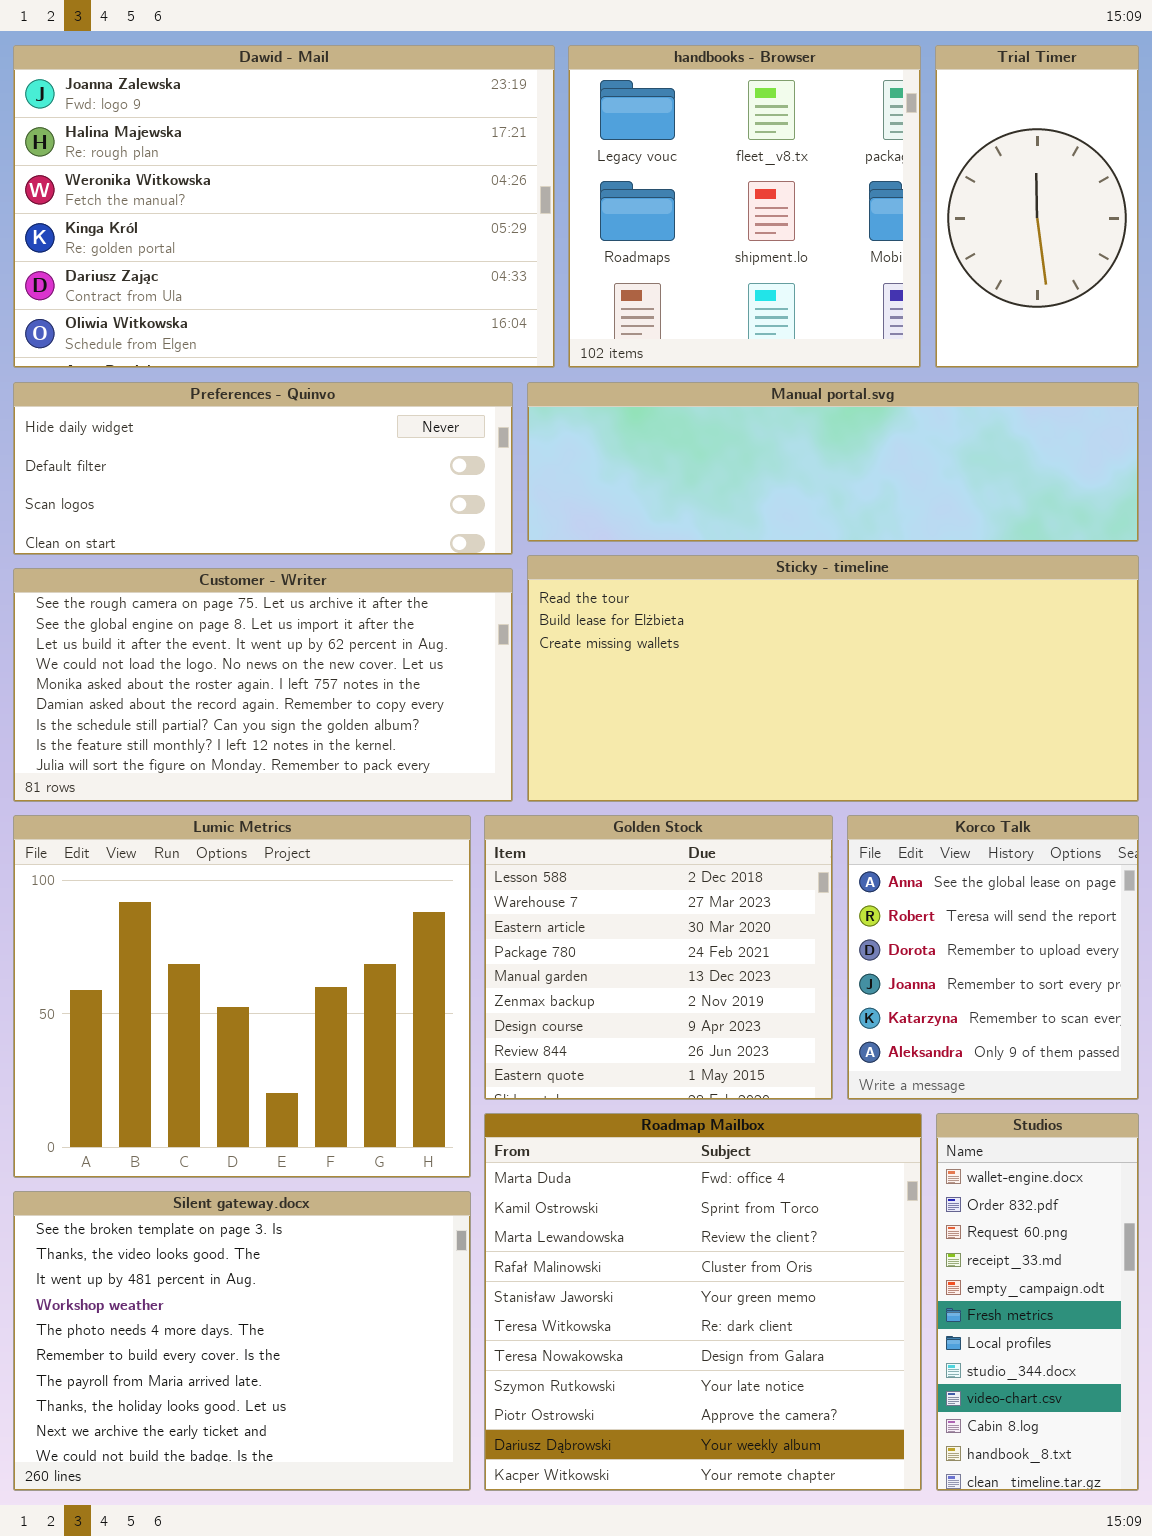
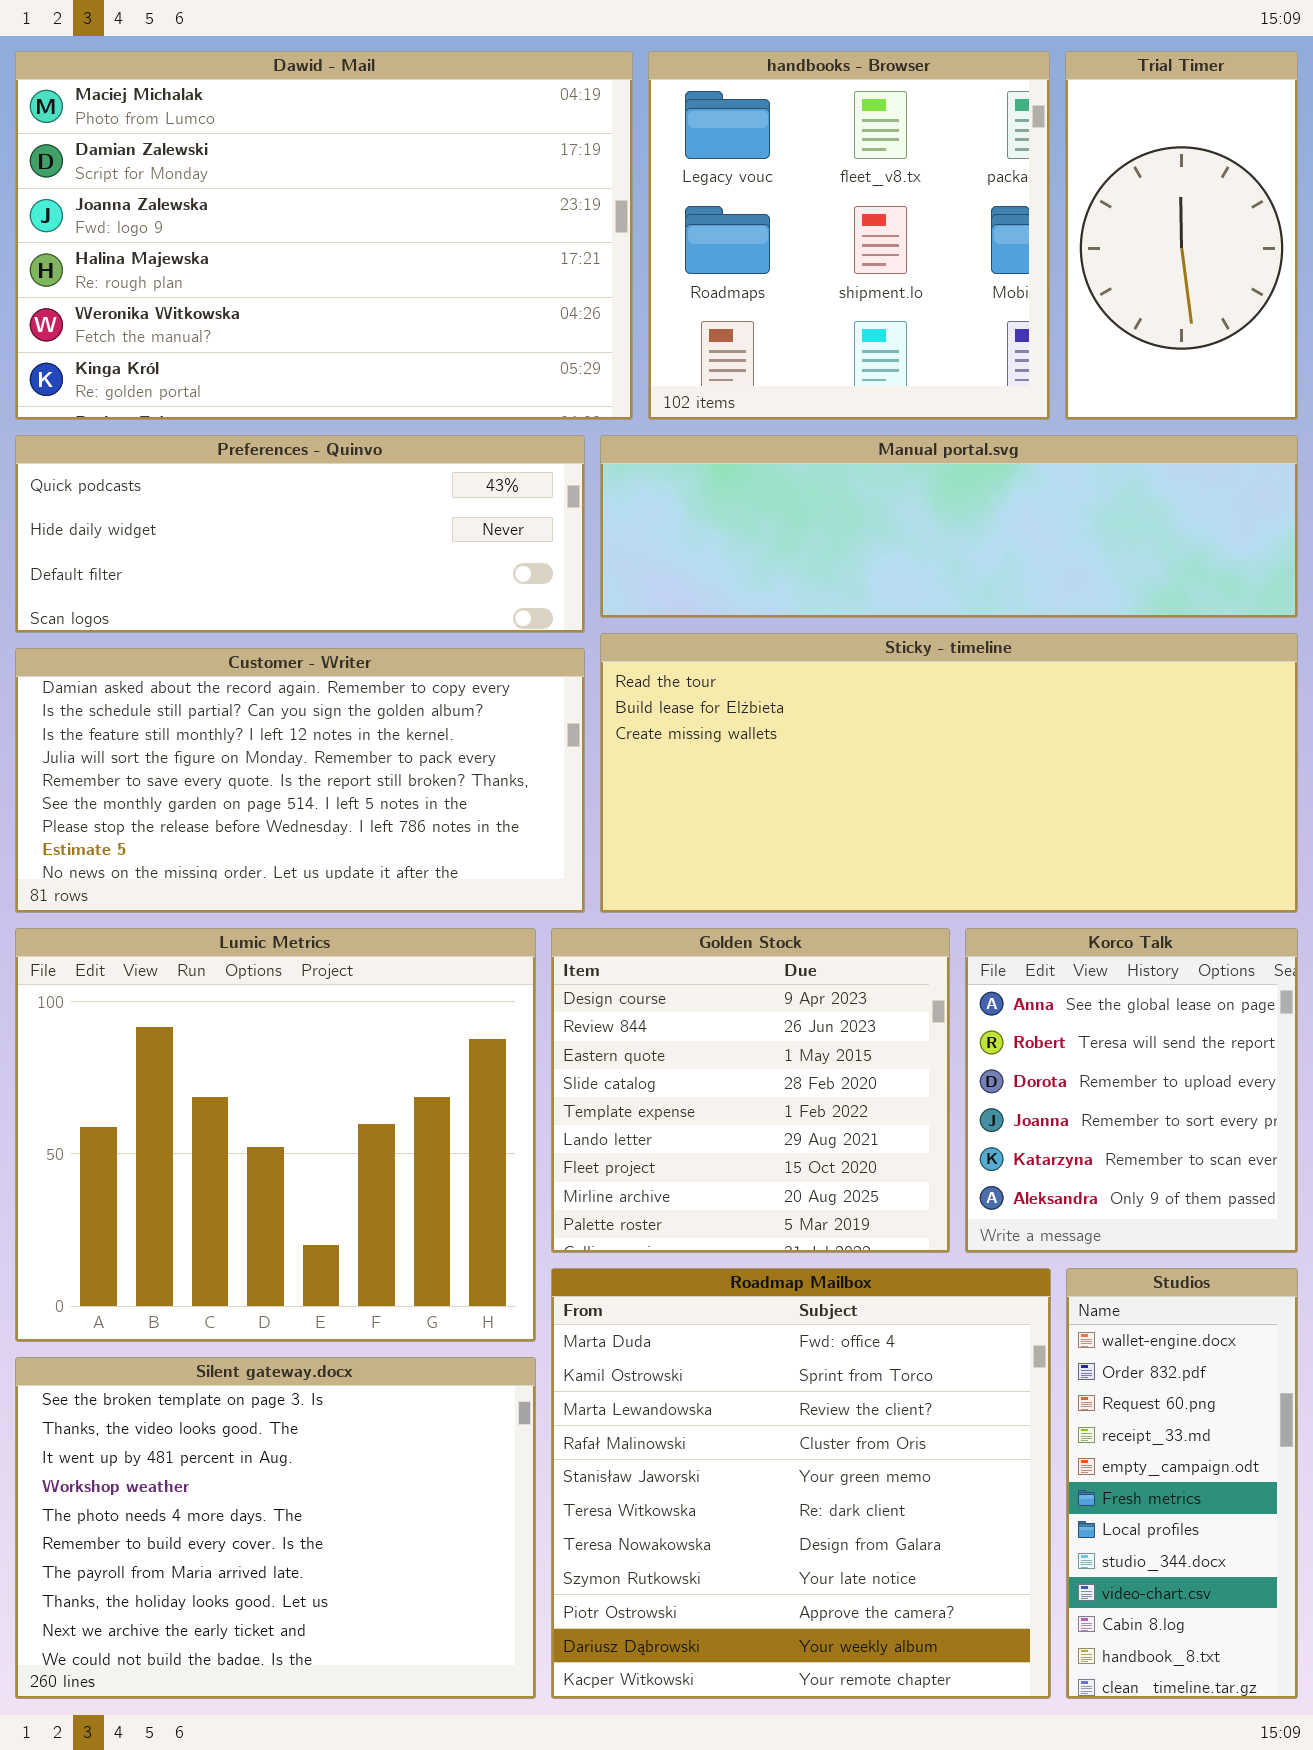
Dawid - Mail: [13,45,555,368] -> [15,51,633,420], scrolled up 2 rows
Preferences - Quinvo: [13,382,513,555] -> [15,435,585,633], scrolled up 1 row
Customer - Writer: [13,568,513,802] -> [15,648,585,913], scrolled down 5 rows
Golden Stock: [484,815,833,1100] -> [551,928,950,1253], scrolled down 6 rows

